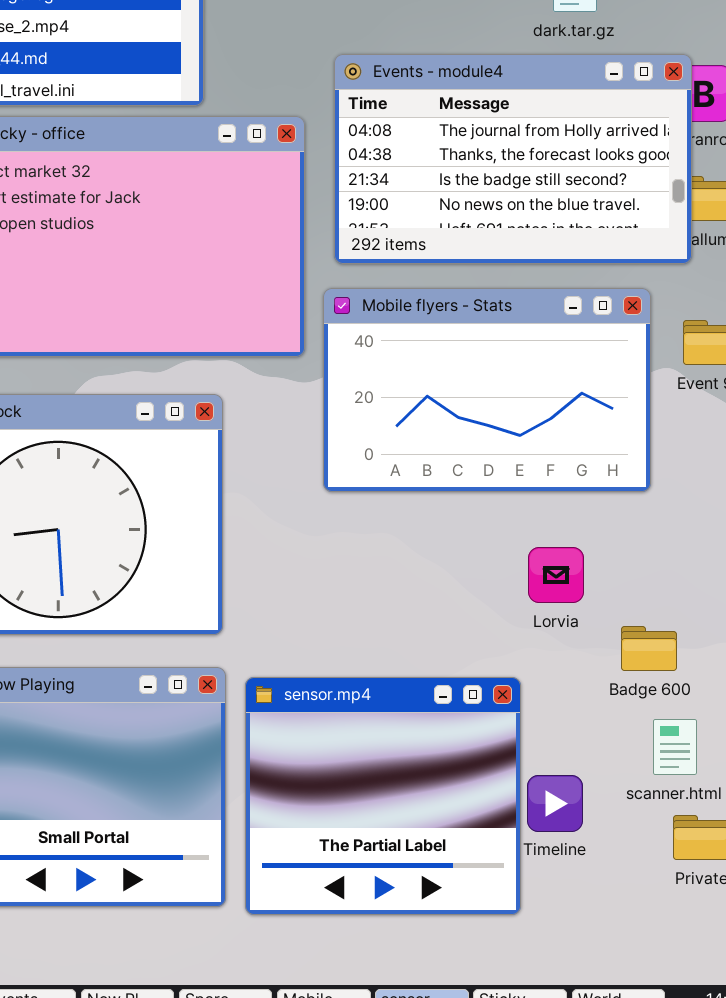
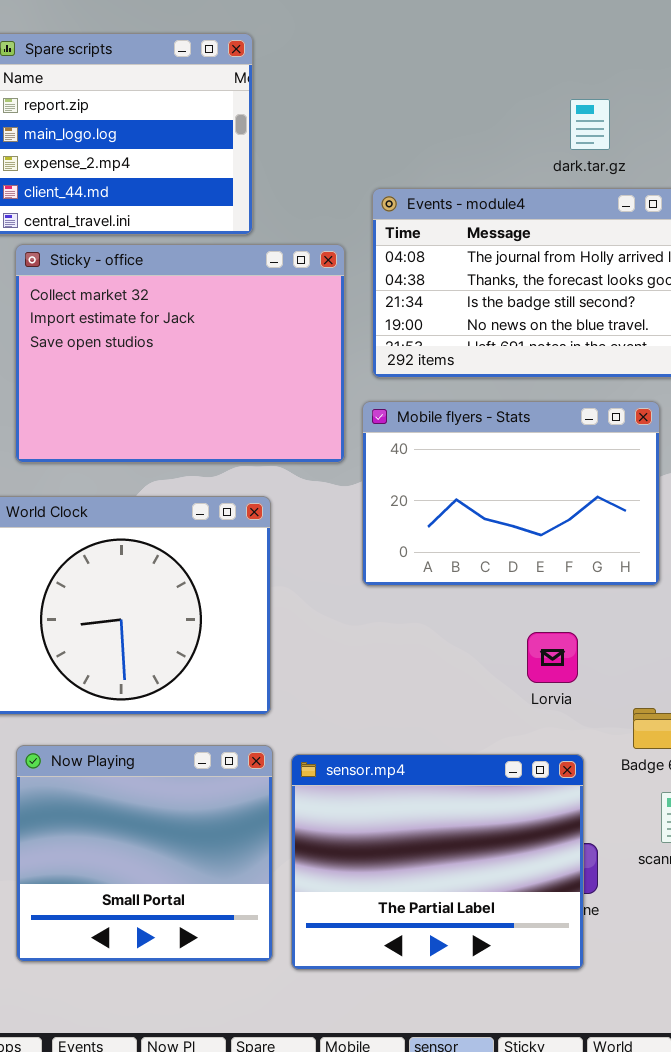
Lorvia: [528,547,584,603] -> [527,632,578,683], moved
sensor.mp4: [245,677,521,915] -> [291,754,584,970], resized

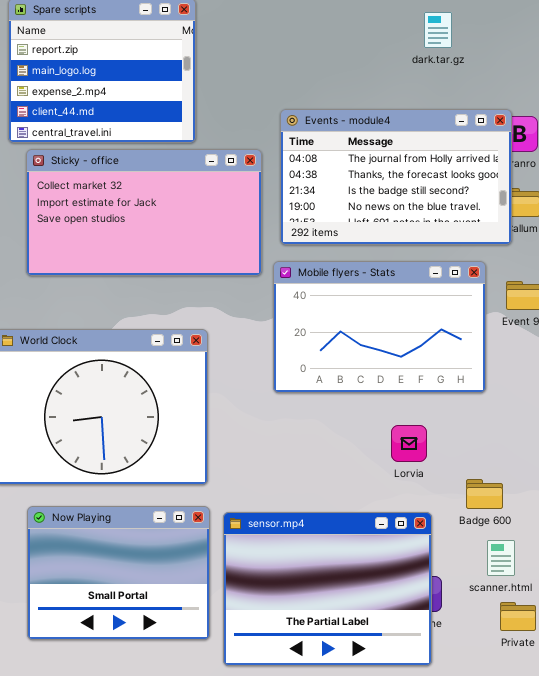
dark.tar.gz: [570,99,610,150] -> [424,12,452,48], moved
Sticky - office: [15,244,345,463] -> [26,149,262,276], resized
Now Playing: [16,745,273,962] -> [27,506,210,640], resized

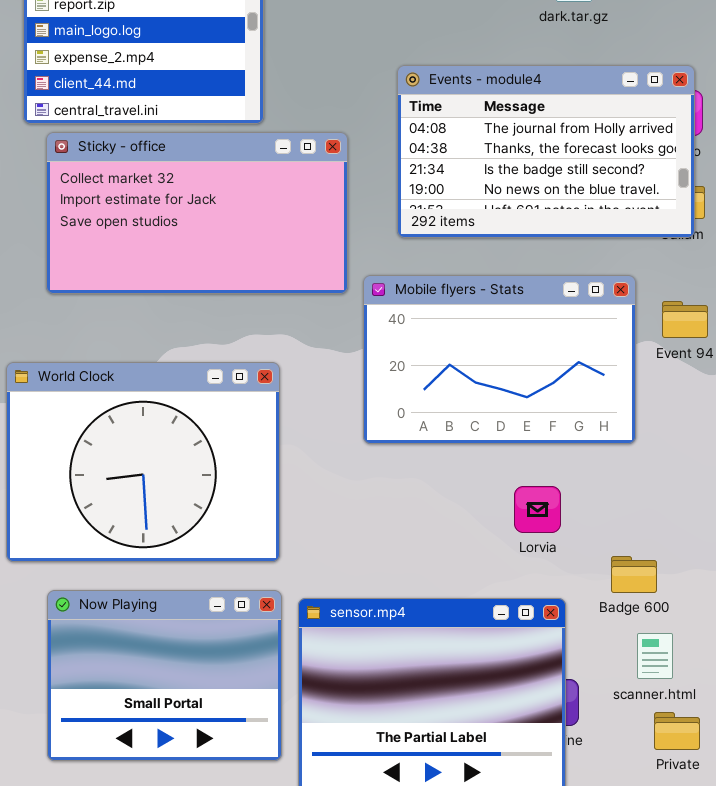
Events - module4: [280,109,512,245] -> [397,65,695,238], moved

